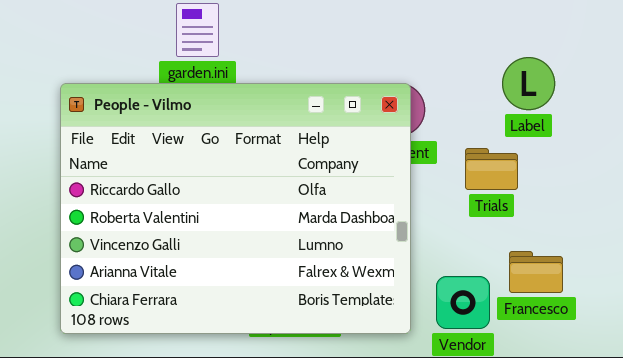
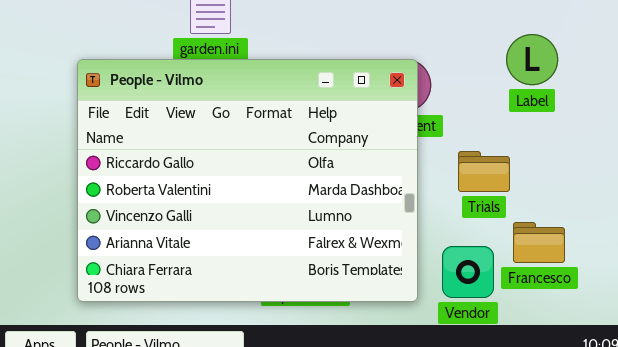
Trials: [465,148,518,190] -> [458,151,510,192], moved

